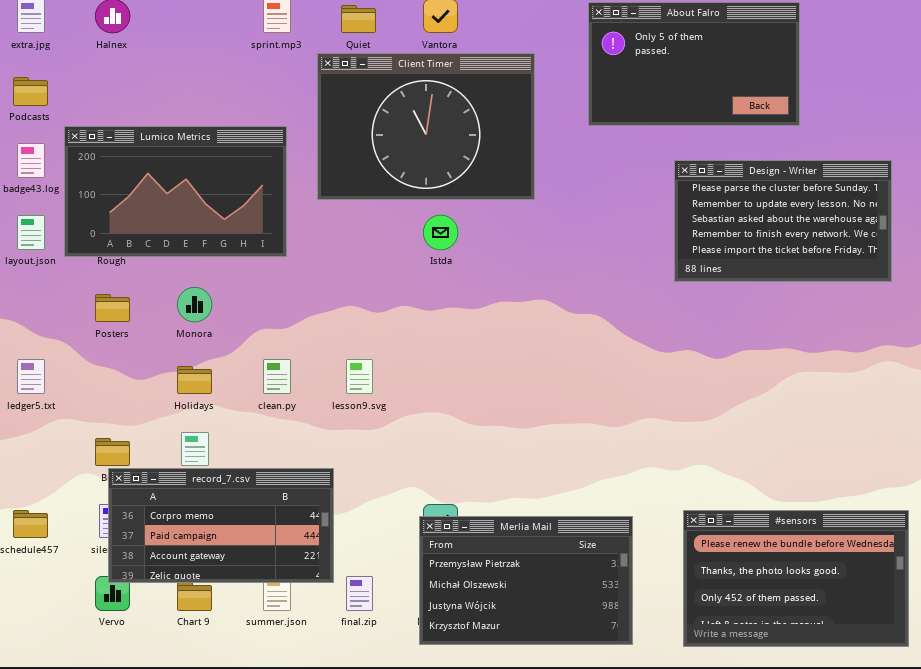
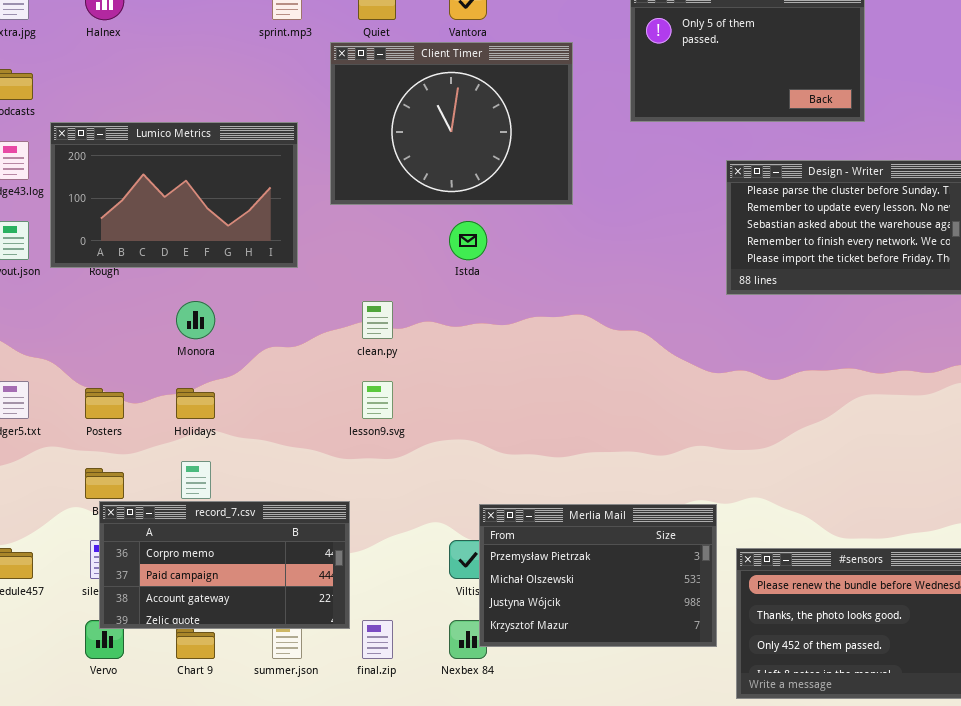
Posters: [95,294,130,322] -> [85,388,124,419], moved
clean.py: [263,359,291,394] -> [362,301,393,339], moved
Merlia Mail: [419,516,633,645] -> [479,504,717,647], moved

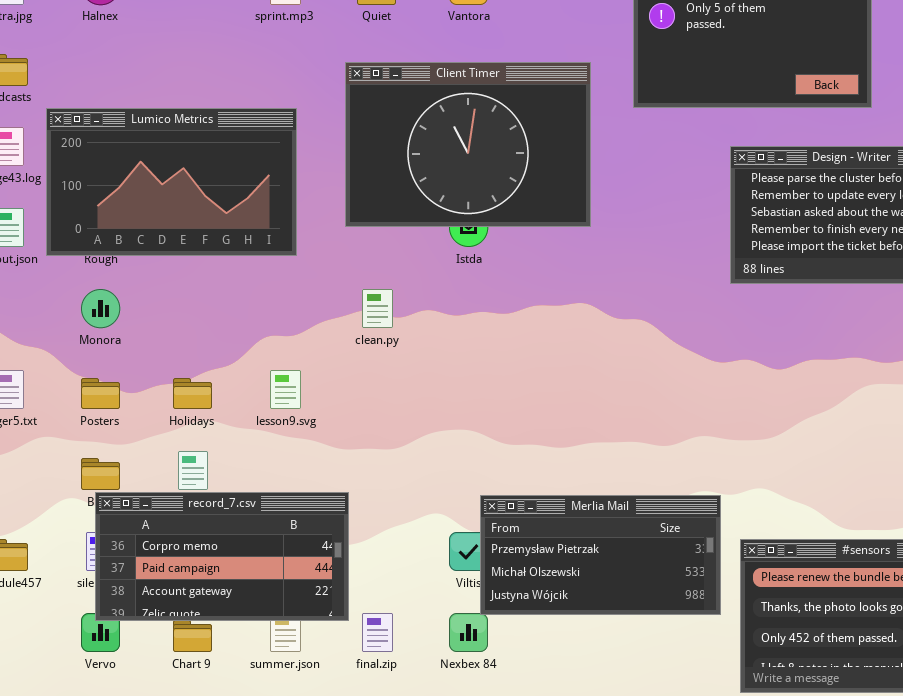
Client Timer: [330,42,573,205] -> [345,62,591,227], moved
Monora: [176,301,215,339] -> [81,289,120,328], moved
lesson9.svg: [362,381,393,419] -> [270,370,301,409], moved
Merlia Mail: [479,504,717,647] -> [480,495,721,615], resized

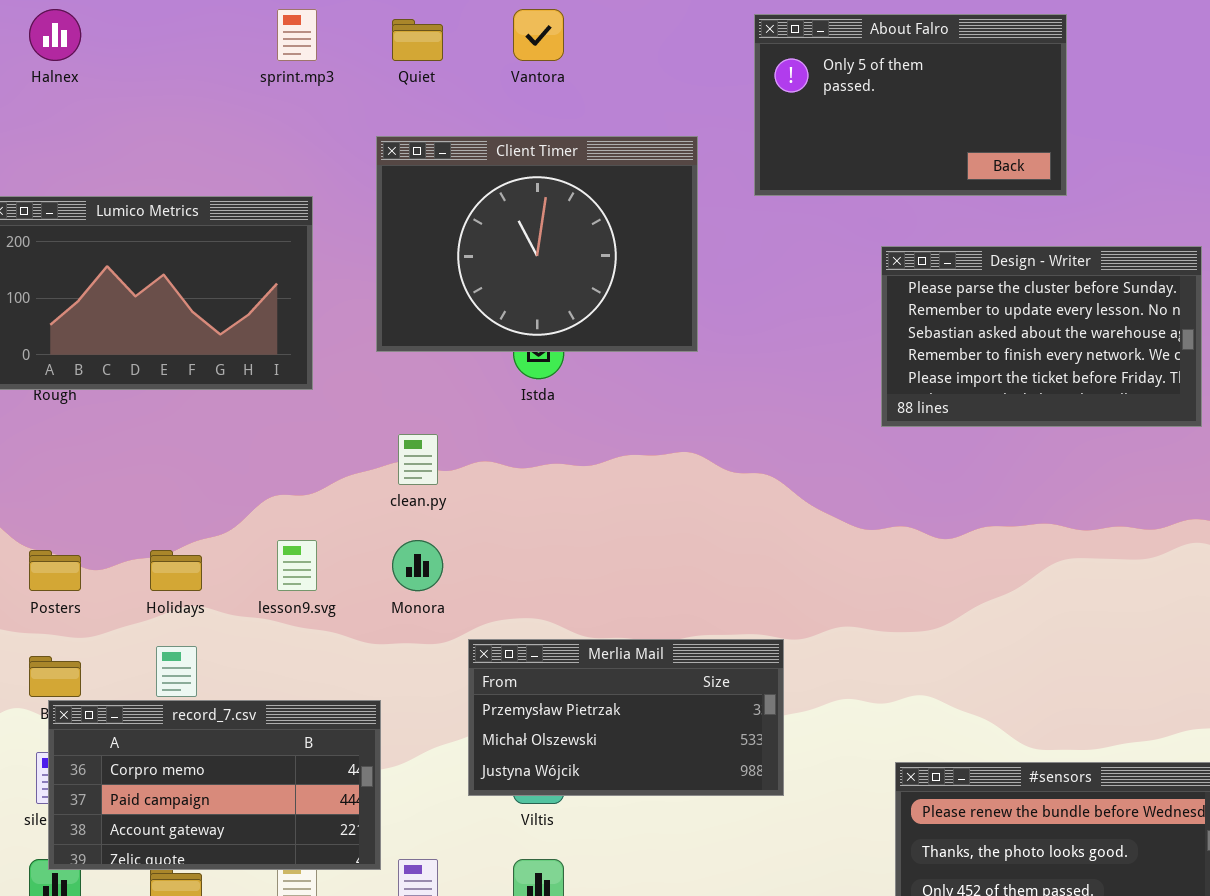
Monora: [81,289,120,328] -> [392,540,443,591], moved
Merlia Mail: [480,495,721,615] -> [468,639,784,796], moved

